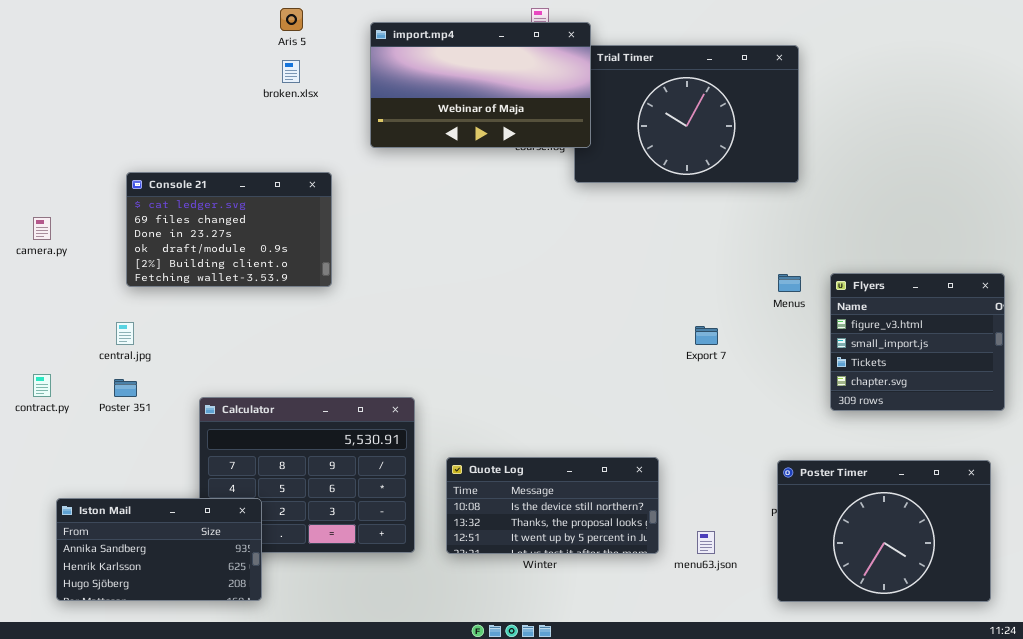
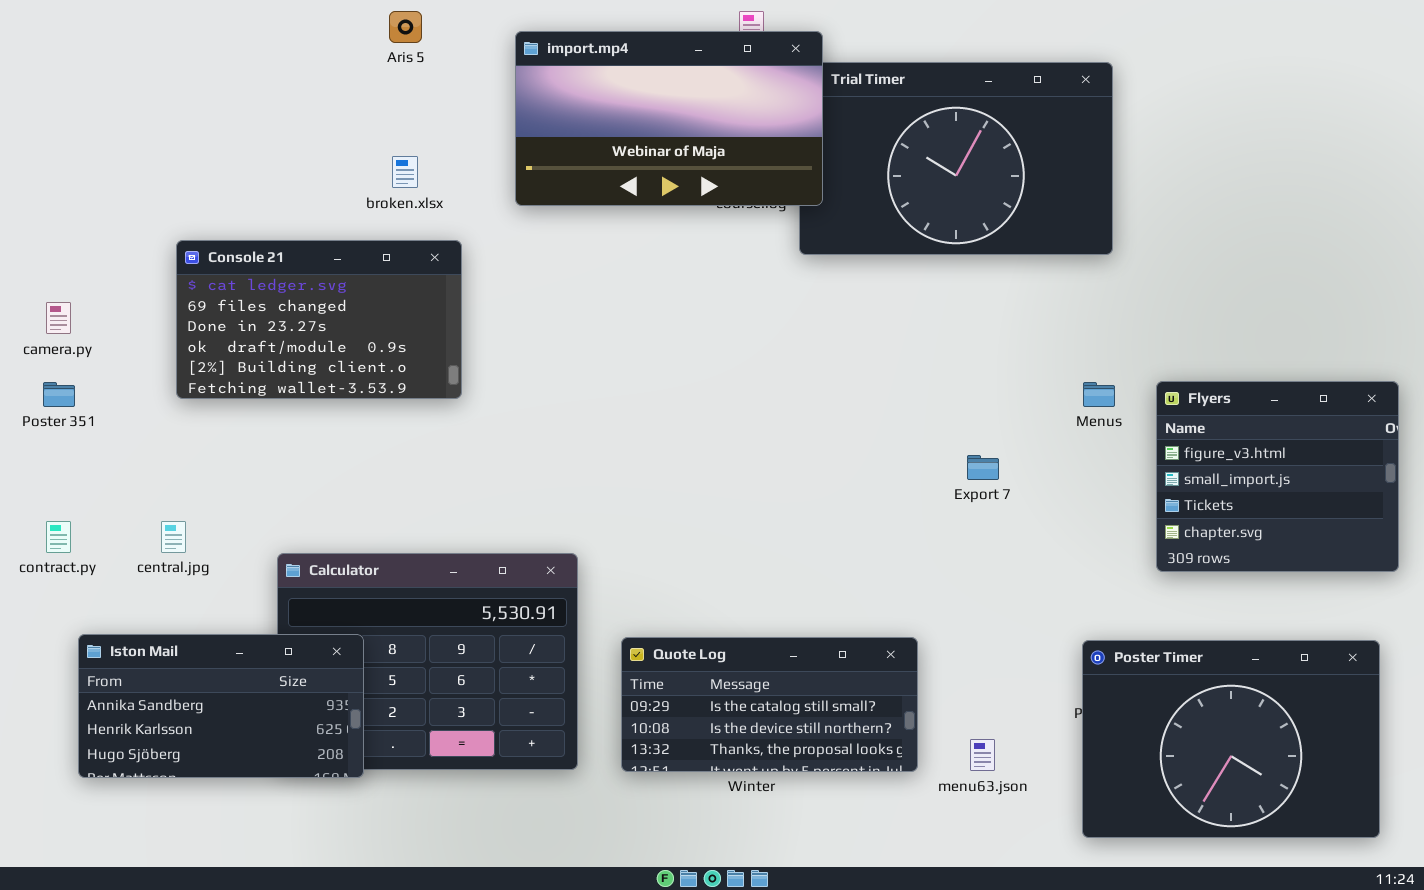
broken.xlsx: [282,60,300,83] -> [392,156,418,188], moved
central.jpg: [116,322,134,345] -> [161,521,186,553], moved
Poster 351: [114,379,137,397] -> [43,382,75,407], moved
Quote Log: [446,457,659,554] -> [621,637,918,772], scrolled up 1 row
Iston Mail: [56,498,262,601] -> [78,634,364,778], moved

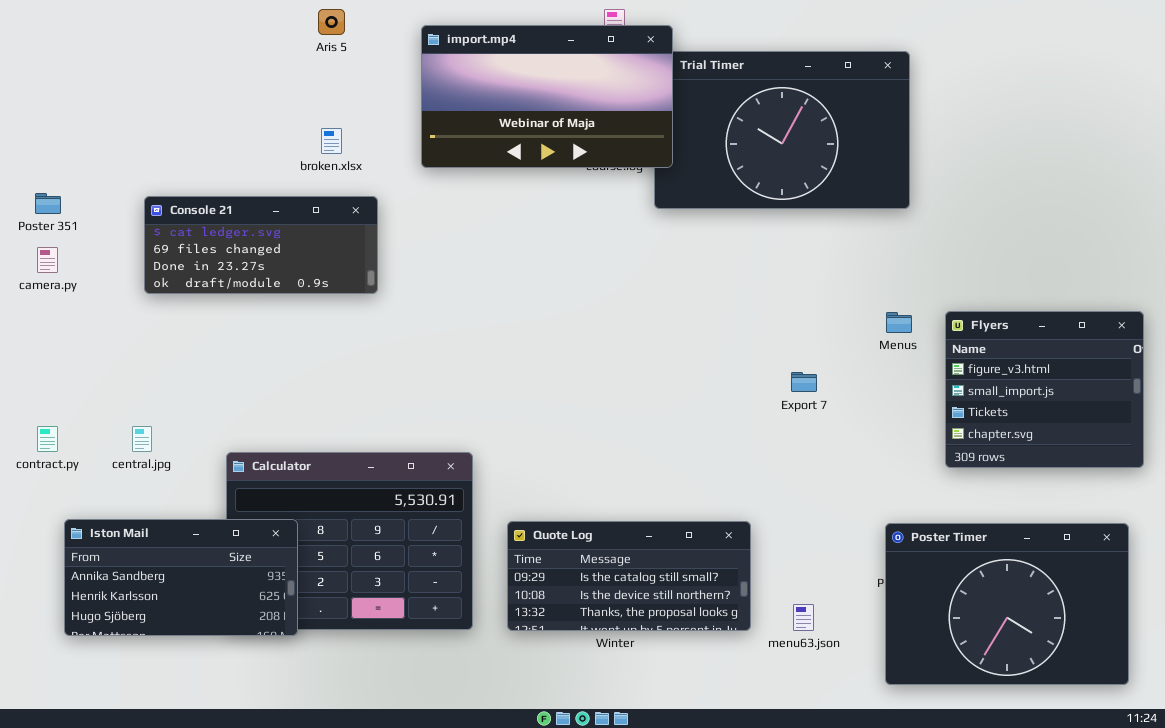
Console 21: [176,240,462,399] -> [144,196,378,294], resized
Poster 351: [43,382,75,407] -> [35,193,61,214], moved

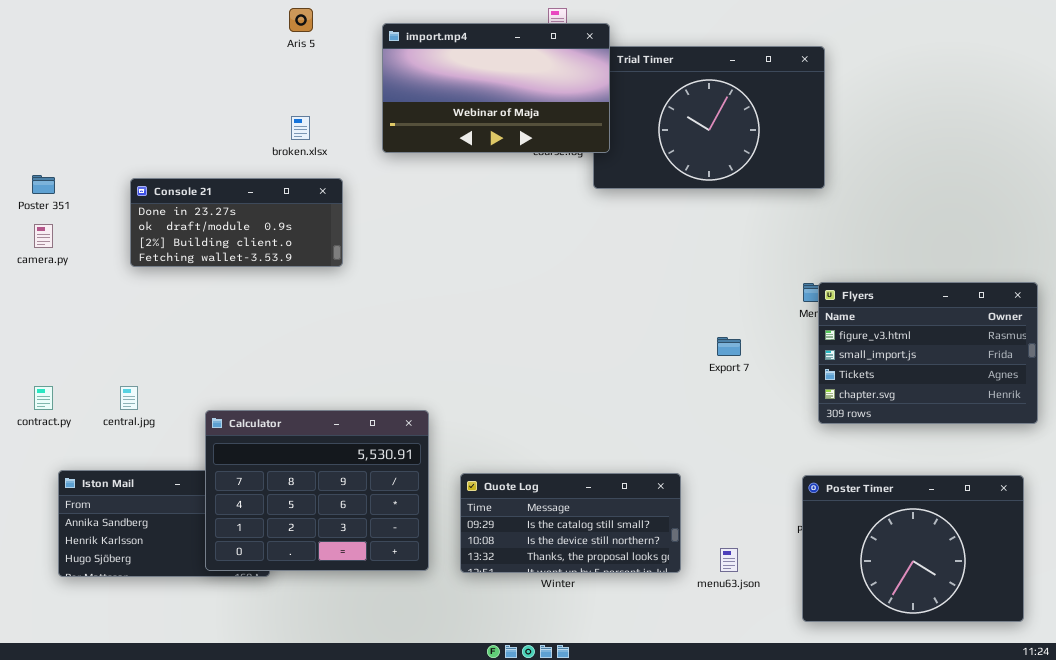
Console 21: [144,196,378,294] -> [130,178,343,267], scrolled down 2 rows
Flyers: [945,311,1144,468] -> [818,282,1038,424], resized
Calculator: [226,452,473,630] -> [205,410,429,571], raised

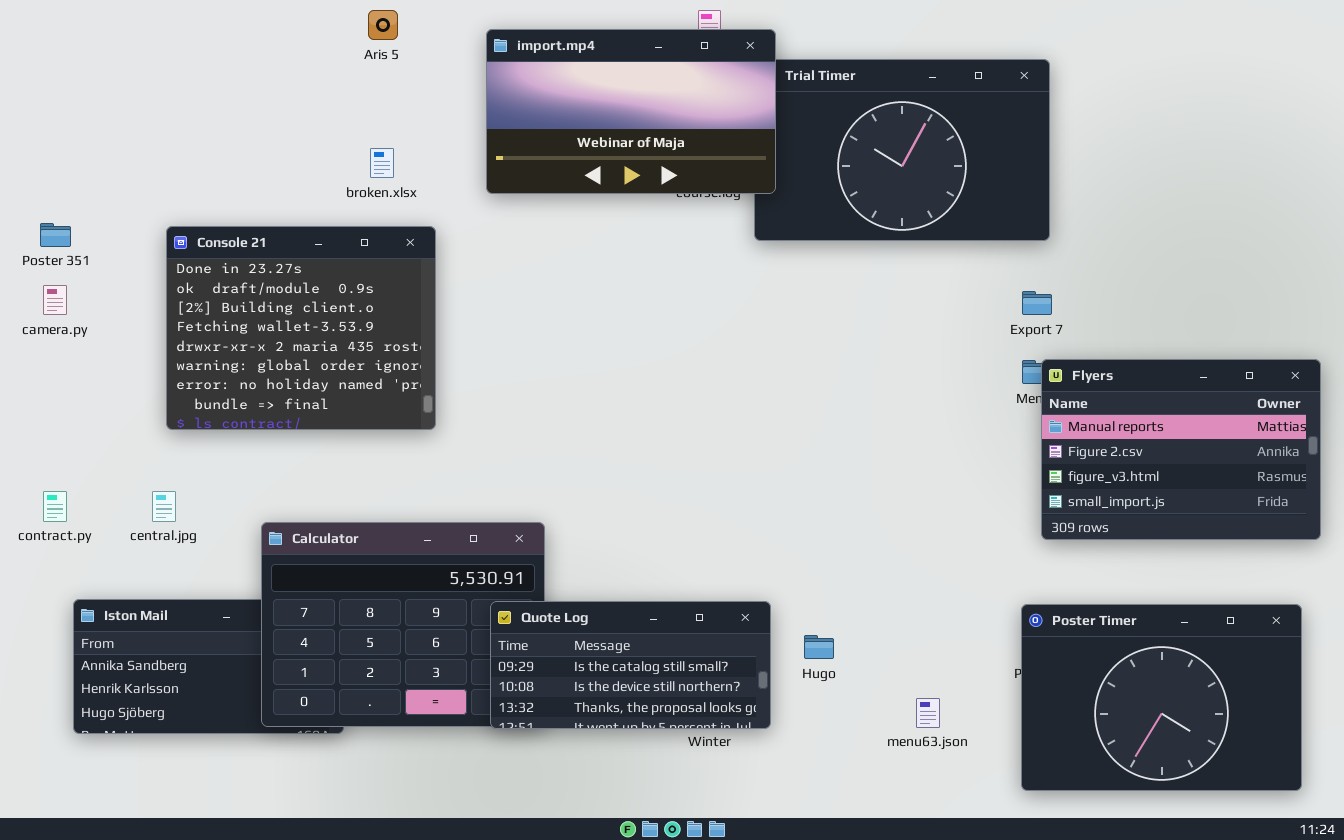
Console 21: [130,178,343,267] -> [166,226,436,430], resized
Flyers: [818,282,1038,424] -> [1041,359,1321,540], scrolled up 2 rows
Export 7: [717,337,741,356] -> [1022,291,1052,315], moved
Quote Log: [460,473,681,573] -> [490,601,771,729], moved

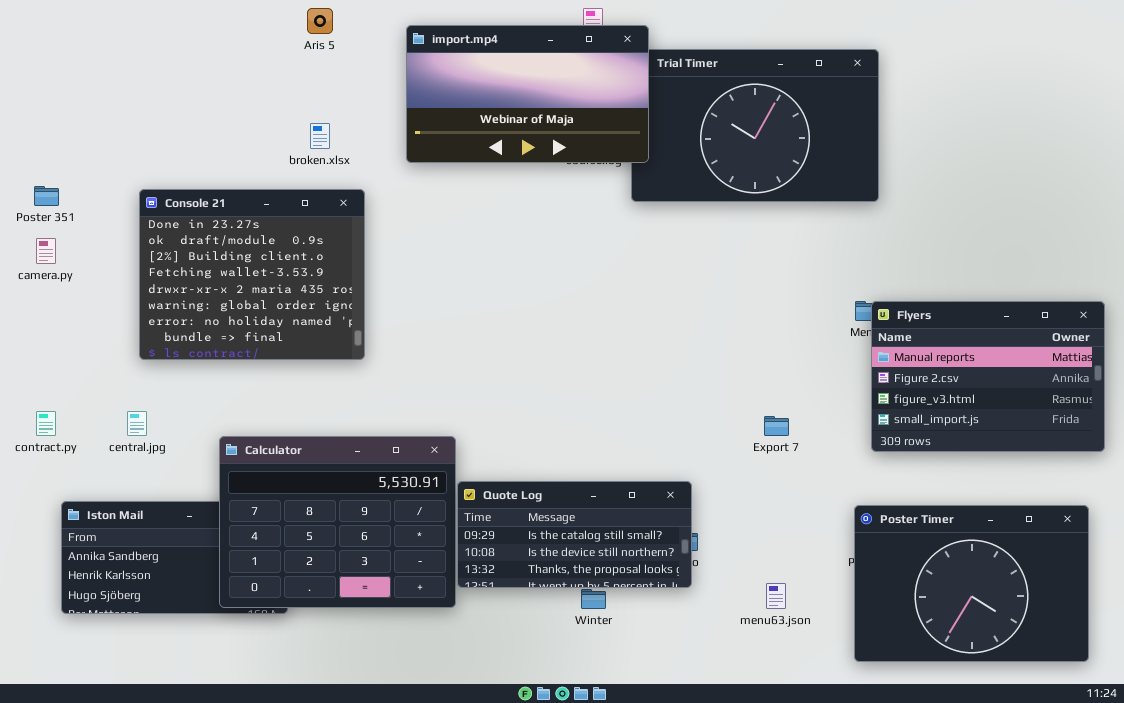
Export 7: [1022,291,1052,315] -> [764,416,789,436], moved
Quote Log: [490,601,771,729] -> [457,481,692,588], moved

